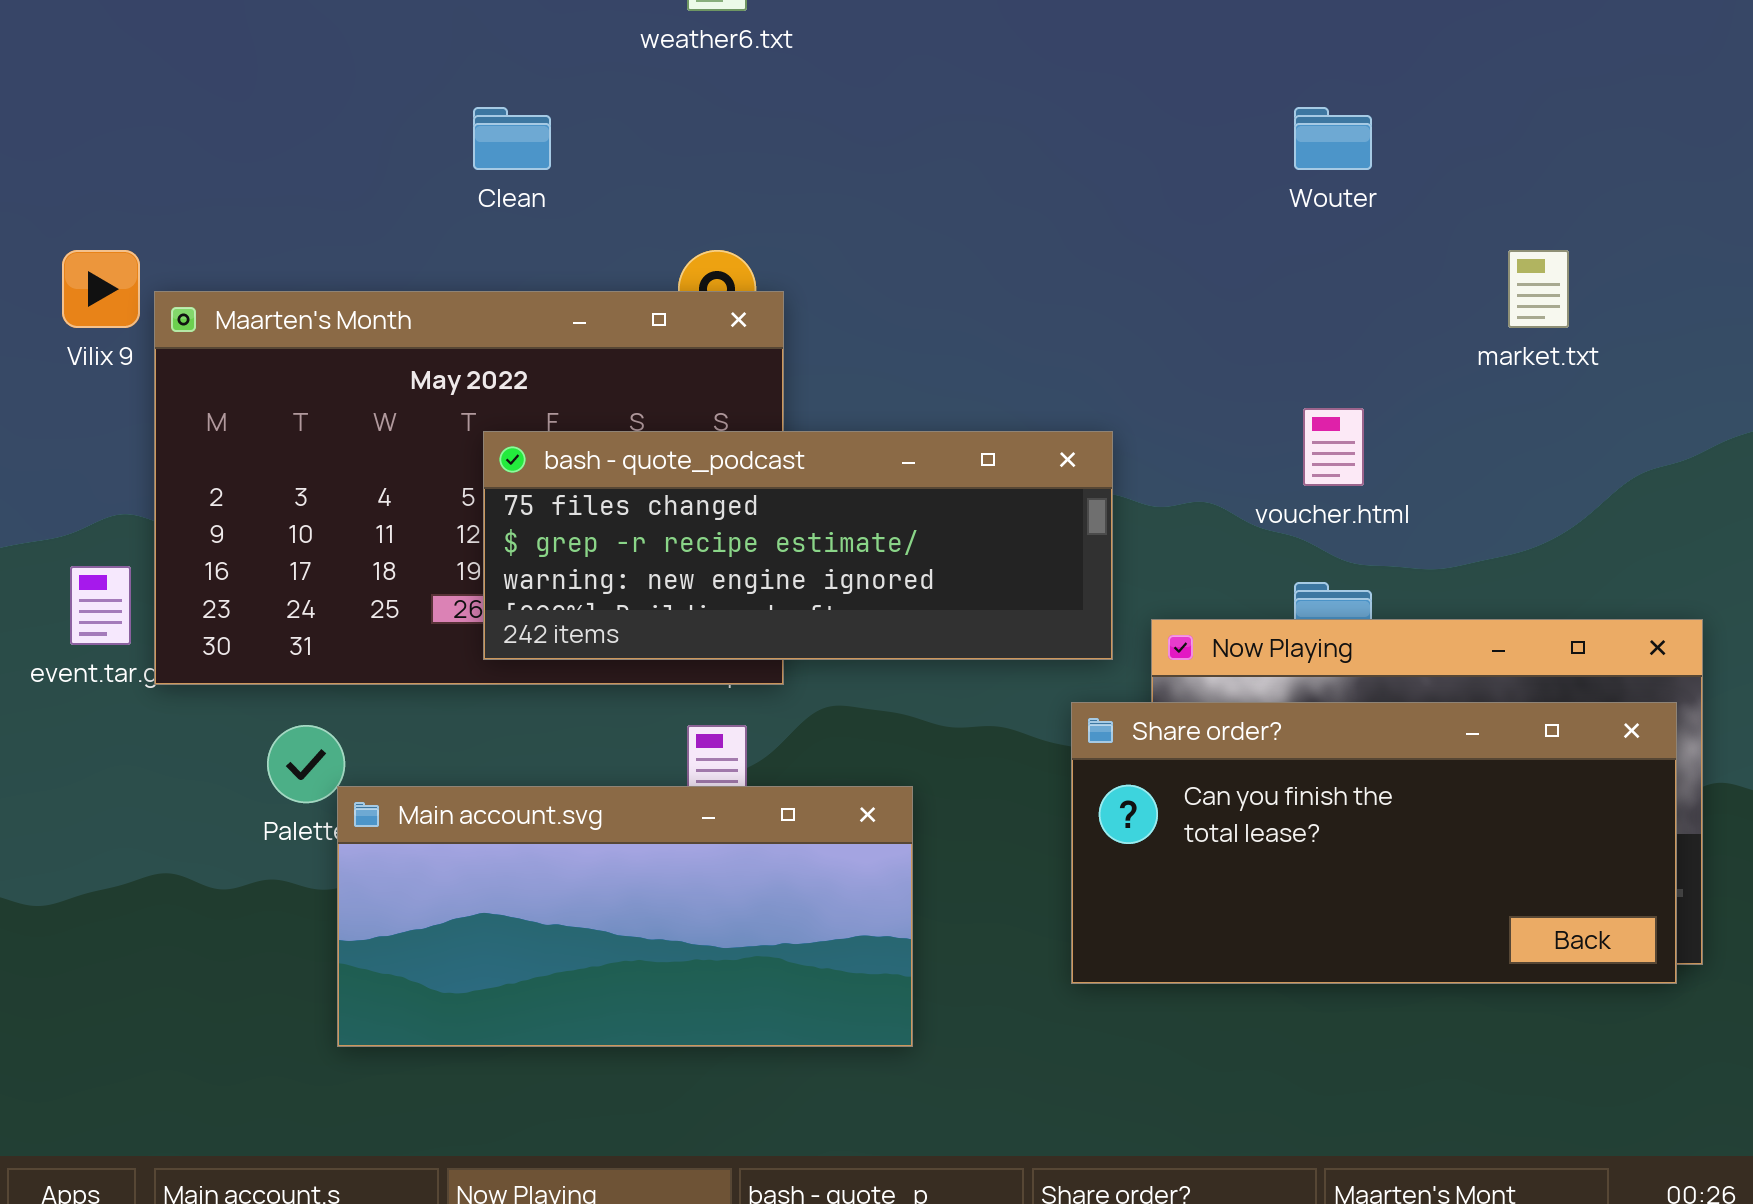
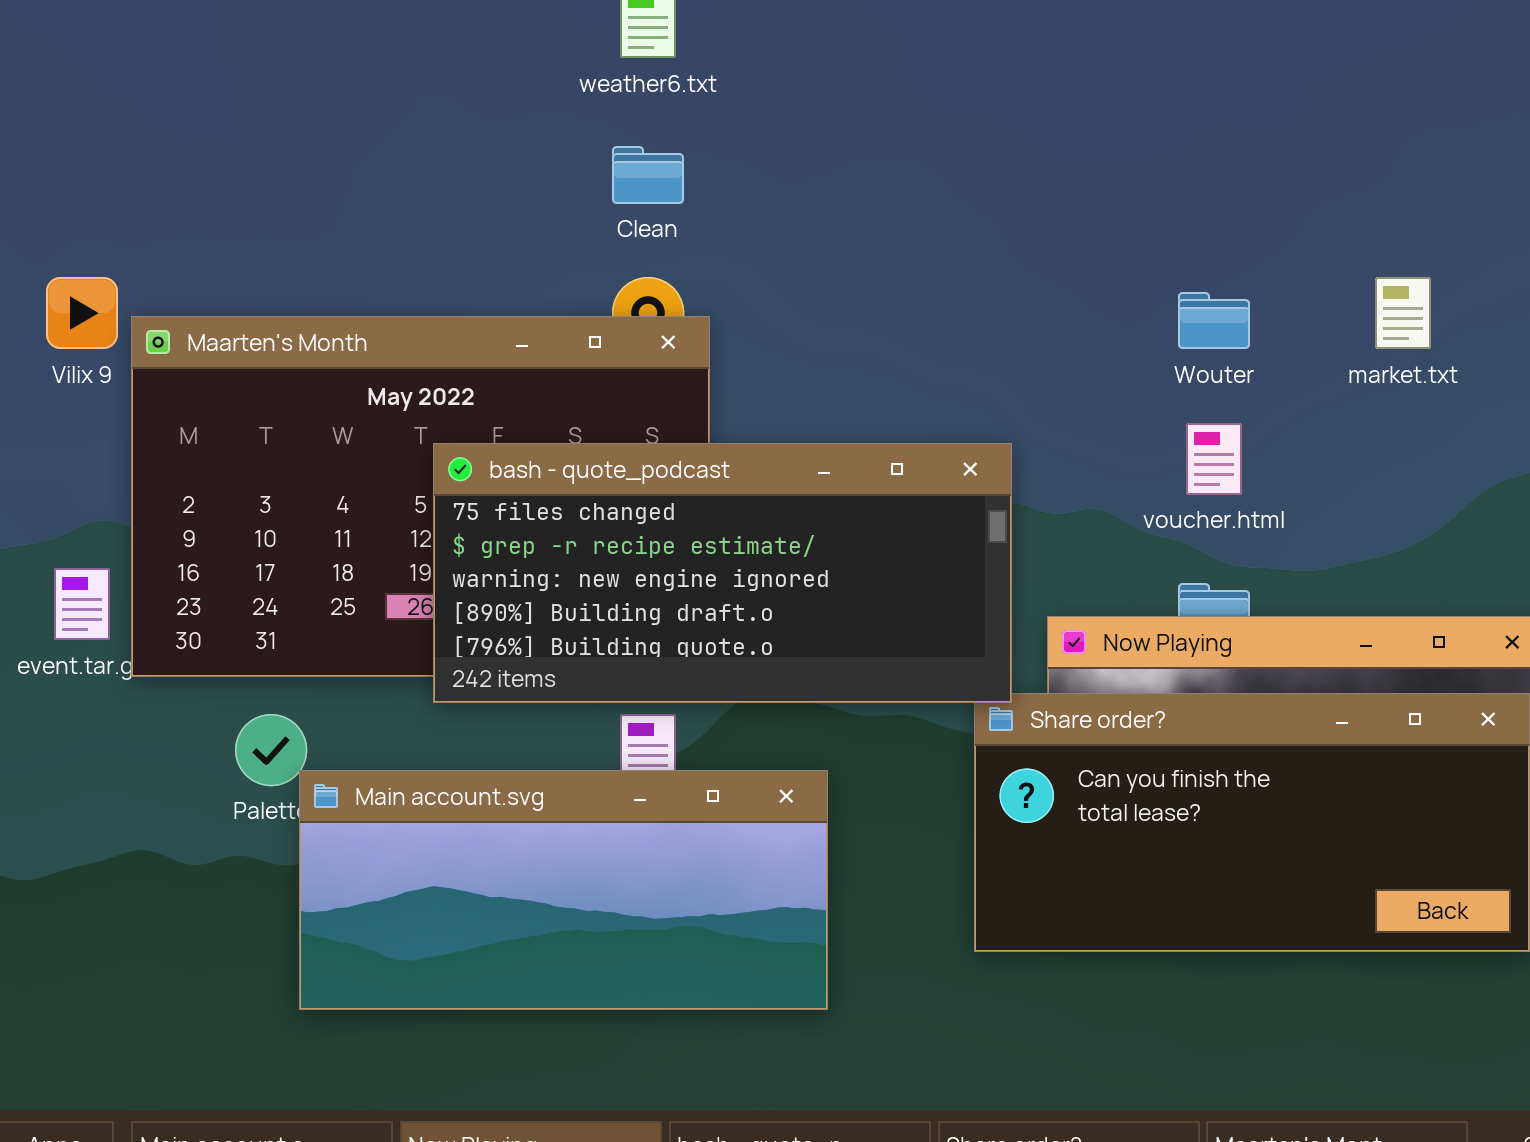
Clean: [473,107,551,170] -> [612,146,684,204], moved
Wouter: [1294,107,1372,170] -> [1178,292,1250,349], moved
bash - quote_podcast: [483,431,1113,660] -> [433,443,1012,703], resized

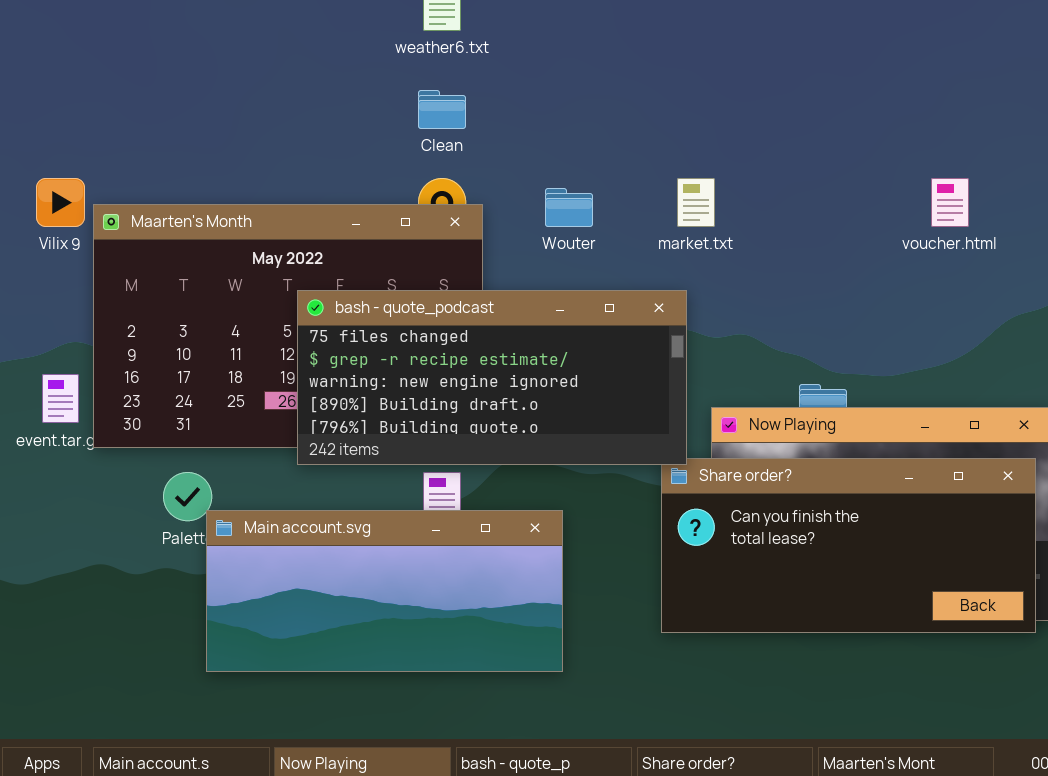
market.txt: [1375,277,1431,349] -> [677,178,715,227], moved
Wouter: [1178,292,1250,349] -> [545,188,593,227], moved
voucher.html: [1186,423,1242,495] -> [931,178,969,227], moved

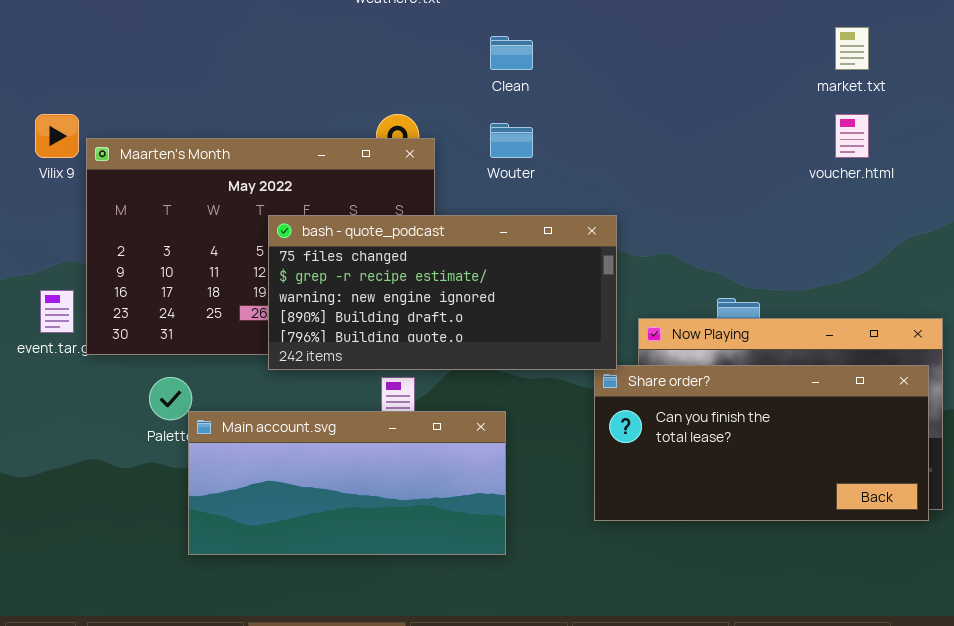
Clean: [418,90,466,129] -> [490,36,533,70], moved
market.txt: [677,178,715,227] -> [835,27,869,70], moved

